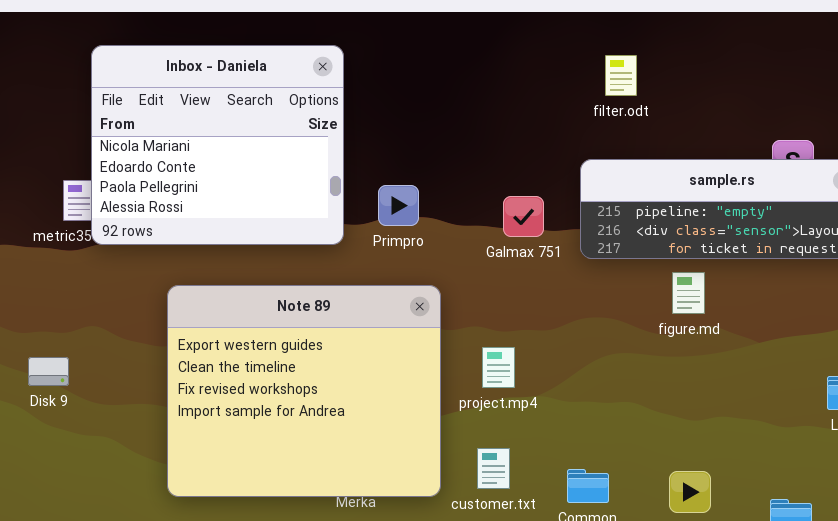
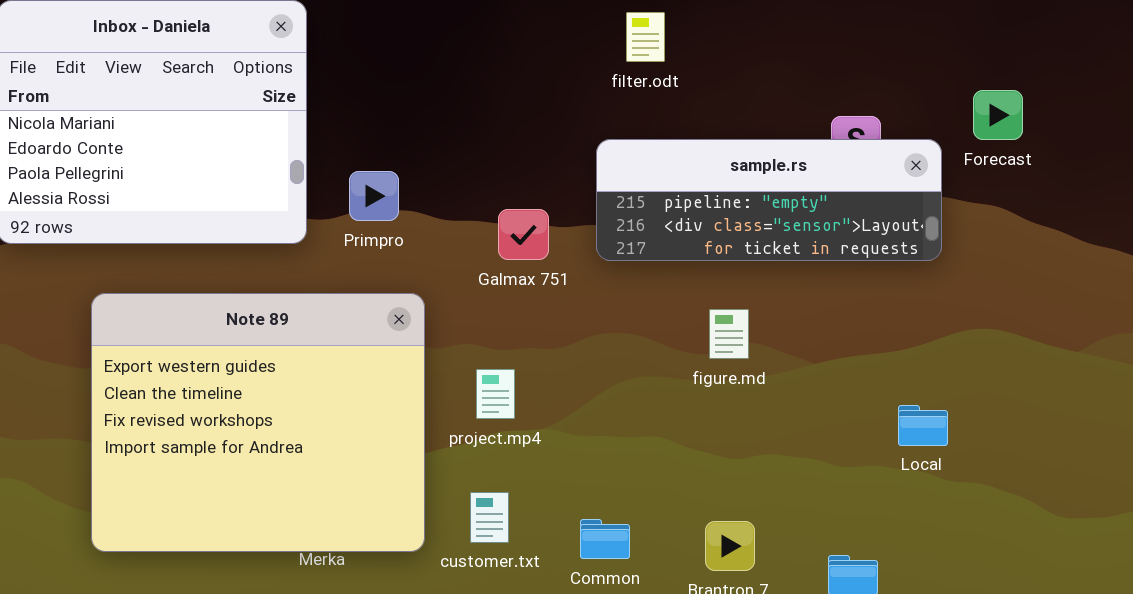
Galmax 751: [503,196,544,237] -> [498,209,549,260], moved
figure.md: [672,272,705,314] -> [709,309,749,359], moved

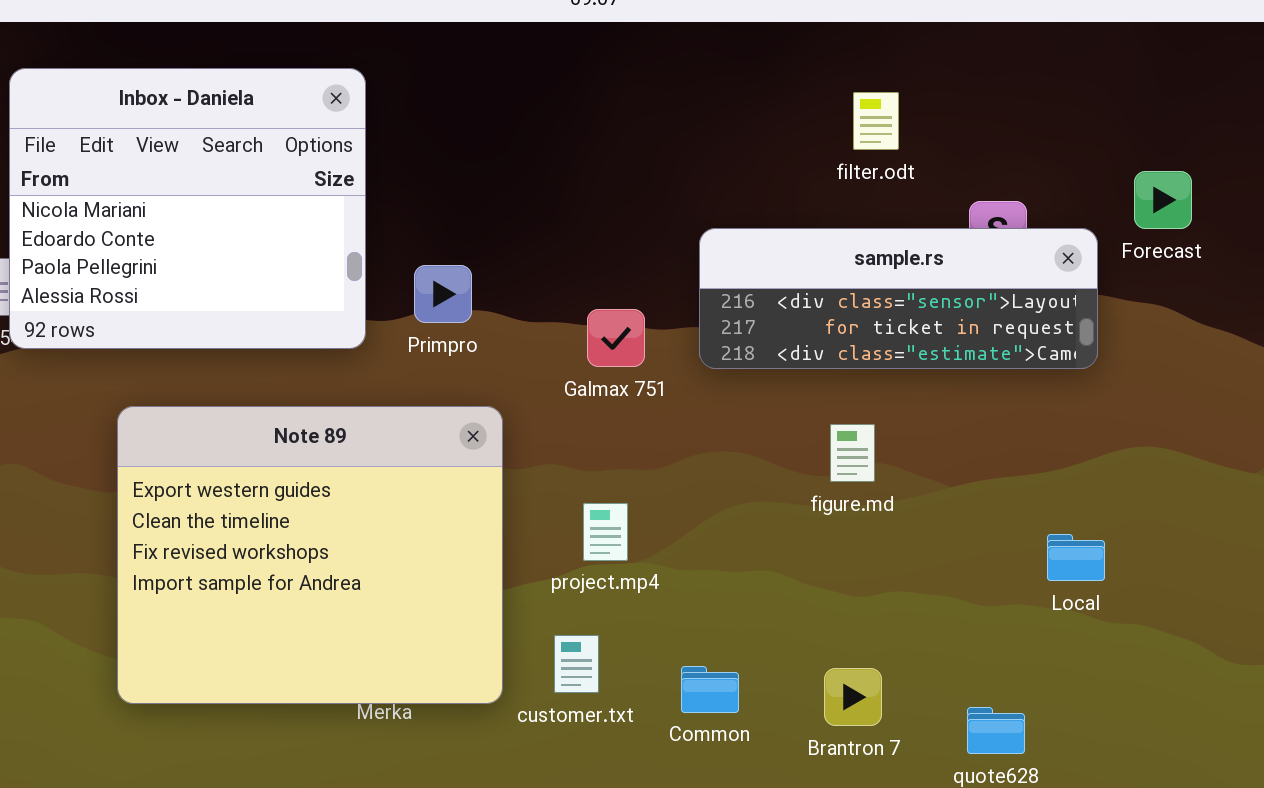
filter.odt: [626,12,665,62] -> [853,92,899,150], moved
sample.rs: [596,139,942,261] -> [699,228,1098,369], scrolled down 1 row
project.mp4: [476,369,515,419] -> [583,503,628,561], moved

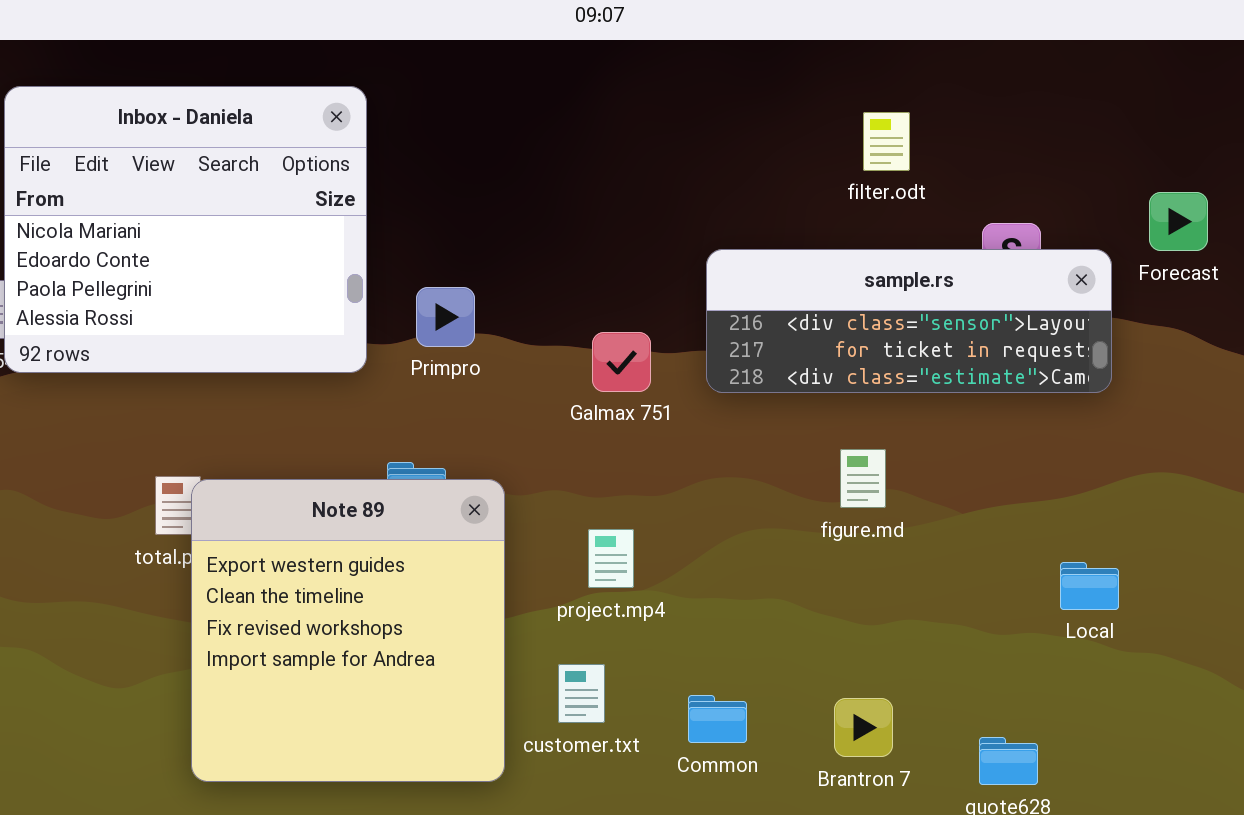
Note 89: [117,406,503,704] -> [191,479,505,782], moved, resized

